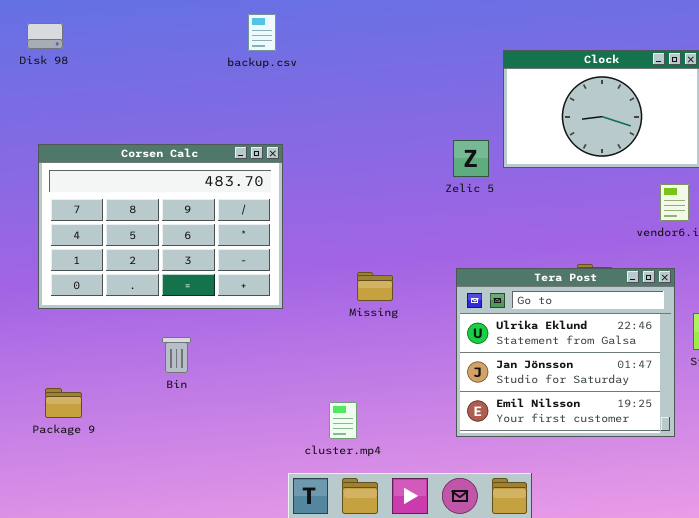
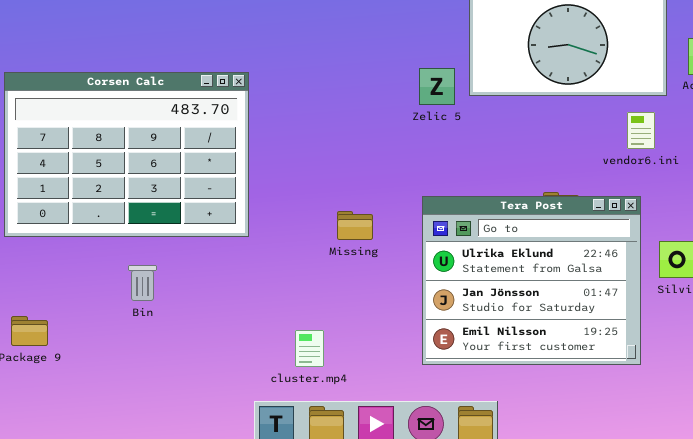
Missing: [357,272,393,301] -> [337,211,373,240], moved

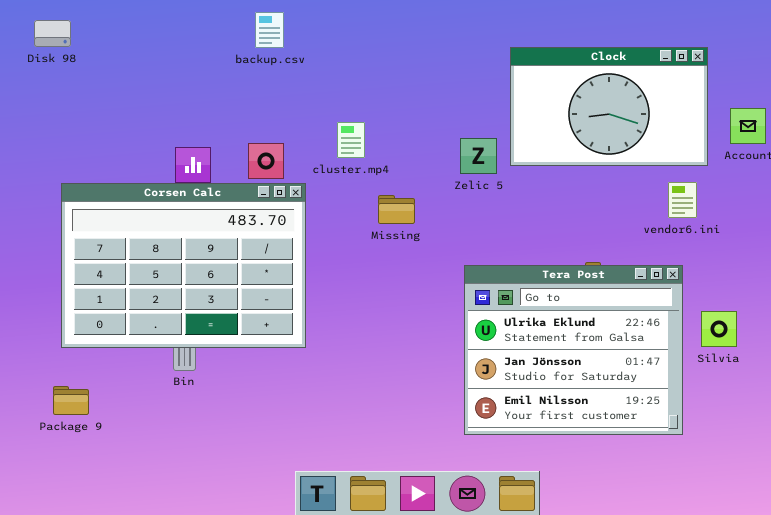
Corsen Calc: [4,72,249,237] -> [61,183,306,348], moved
Missing: [337,211,373,240] -> [378,195,415,224], moved
cluster.mp4: [295,330,324,367] -> [337,122,365,158], moved

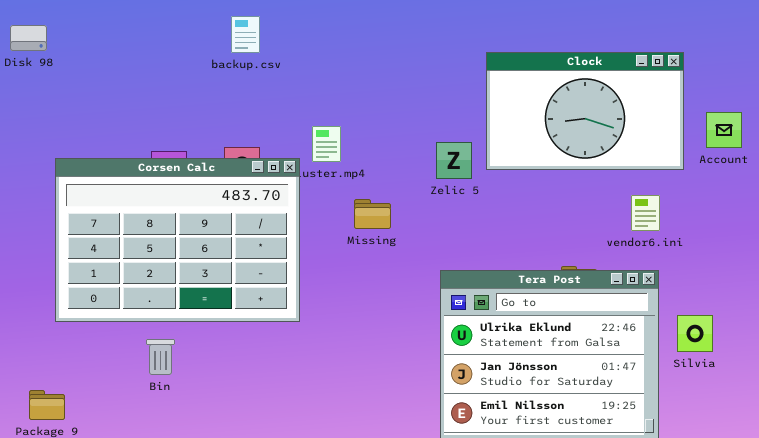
vendor6.ini: [668,182,697,218] -> [631,195,660,231], moved
Corsen Calc: [61,183,306,348] -> [55,158,300,322], moved

